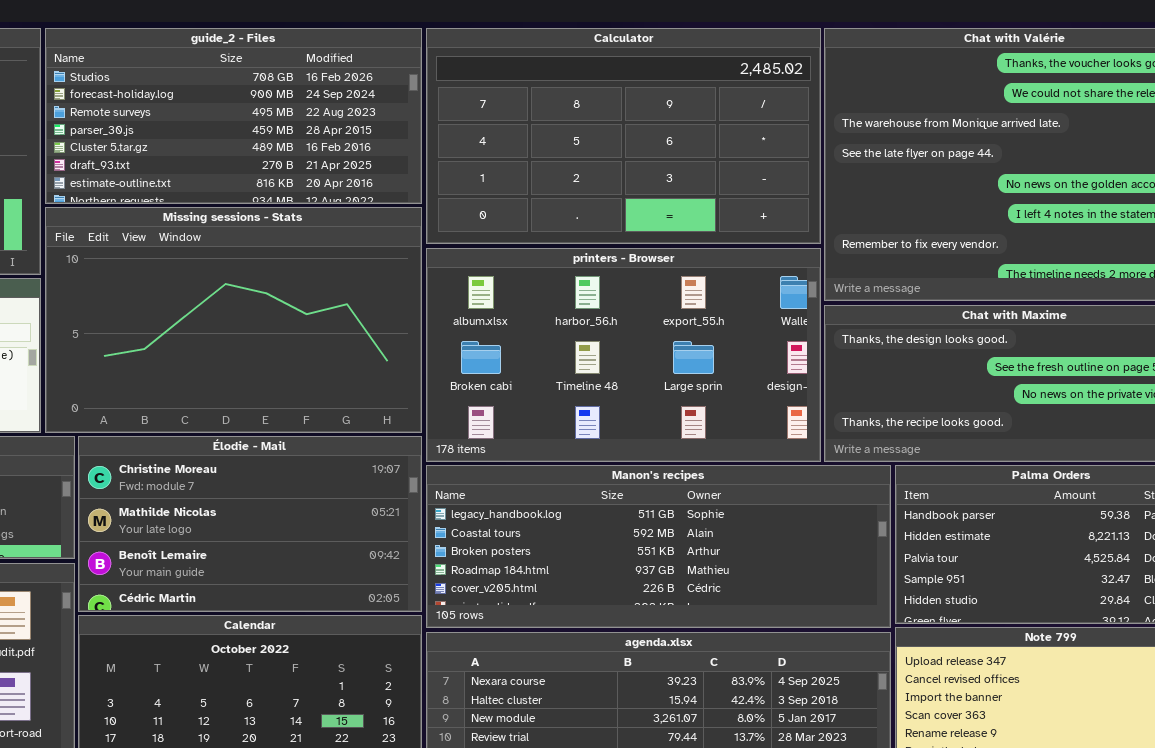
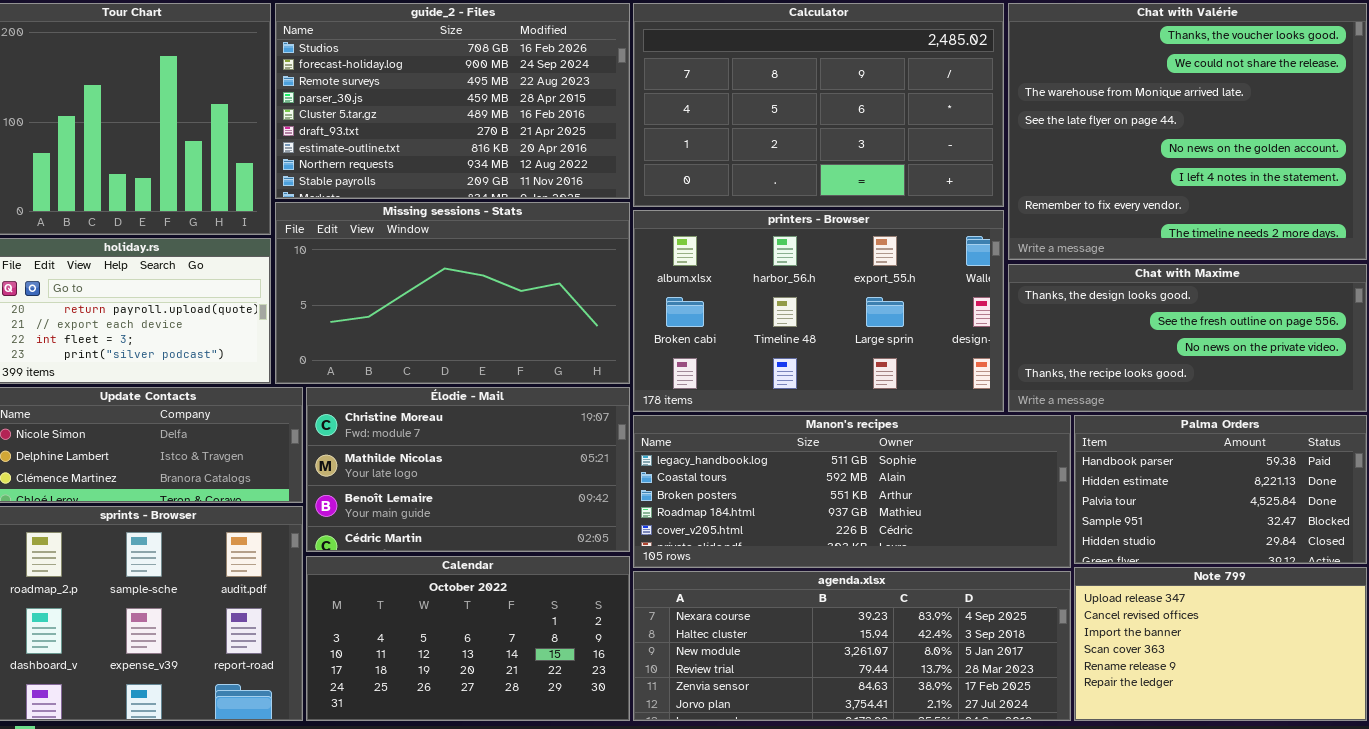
guide_2 - Files: [45,28,422,204] -> [275,3,630,199], resized
Missing sessions - Stats: [45,207,422,433] -> [275,202,630,384], resized

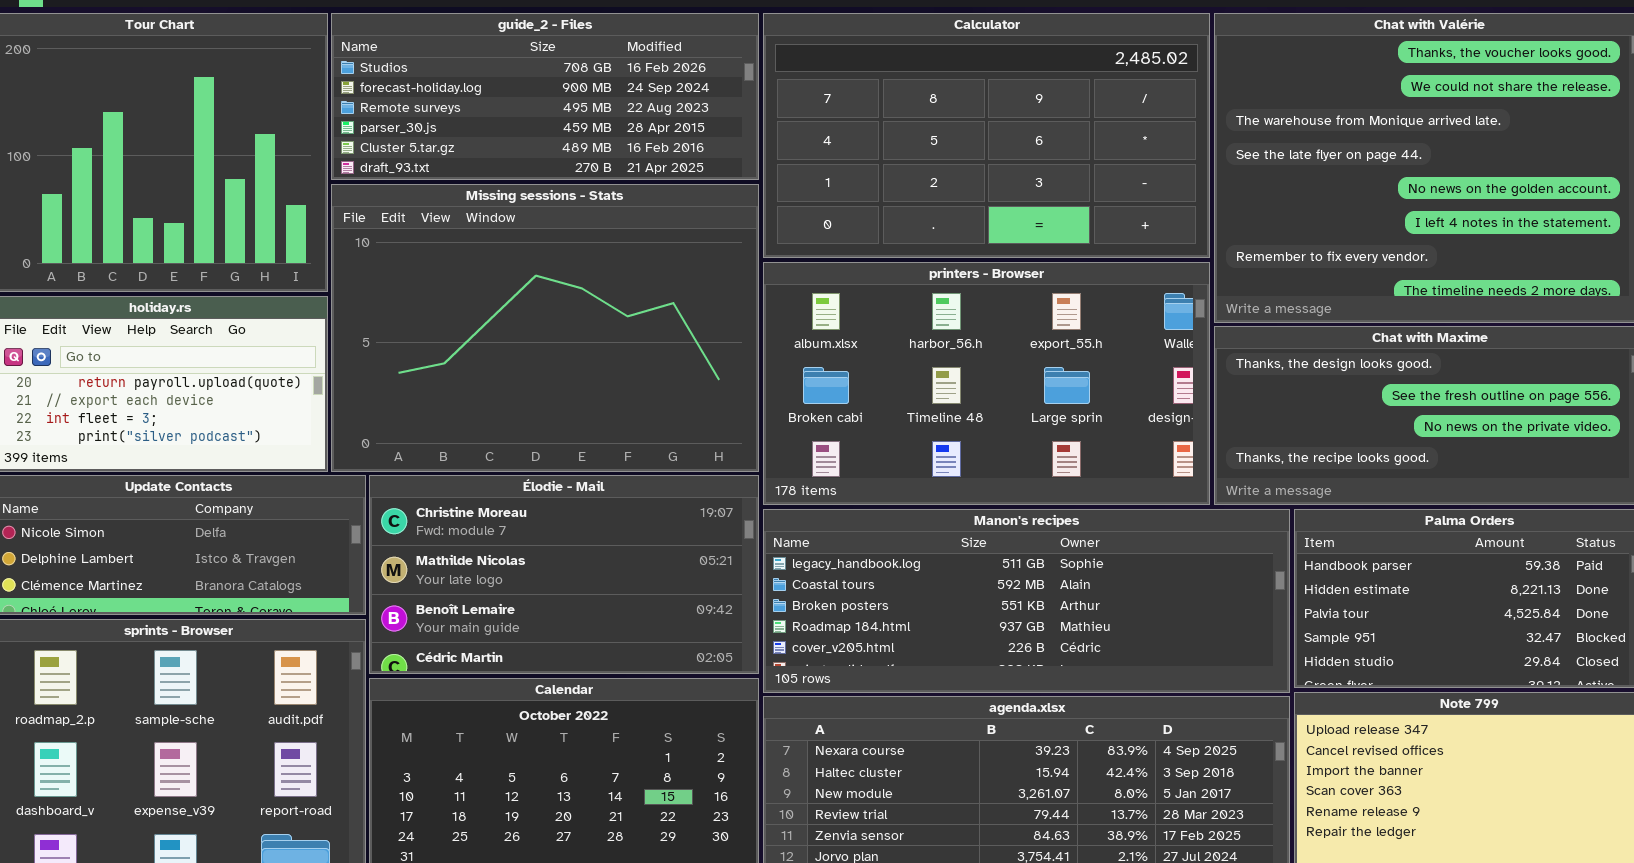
guide_2 - Files: [275,3,630,199] -> [331,13,759,180], resized
Missing sessions - Stats: [275,202,630,384] -> [331,184,759,472], resized

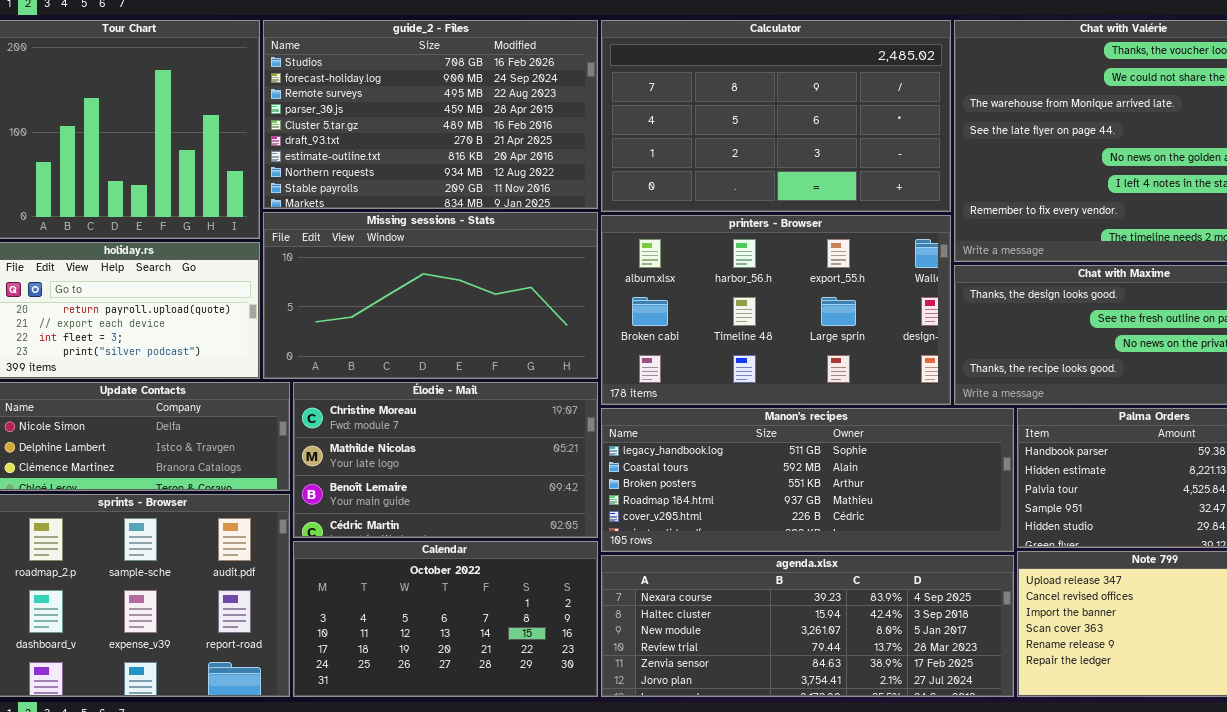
guide_2 - Files: [331,13,759,180] -> [263,20,598,209], resized
Missing sessions - Stats: [331,184,759,472] -> [263,212,598,379], resized

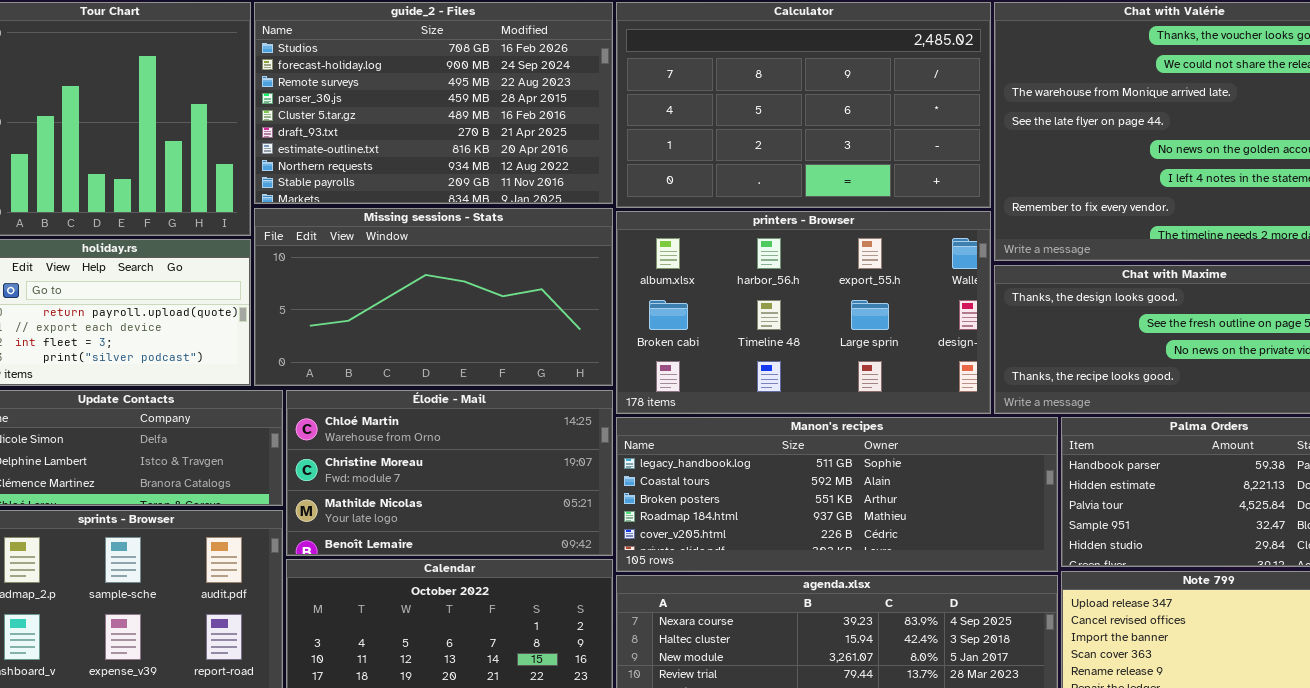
Élodie - Mail: [293,382,598,538] -> [286,390,613,556], scrolled up 1 row

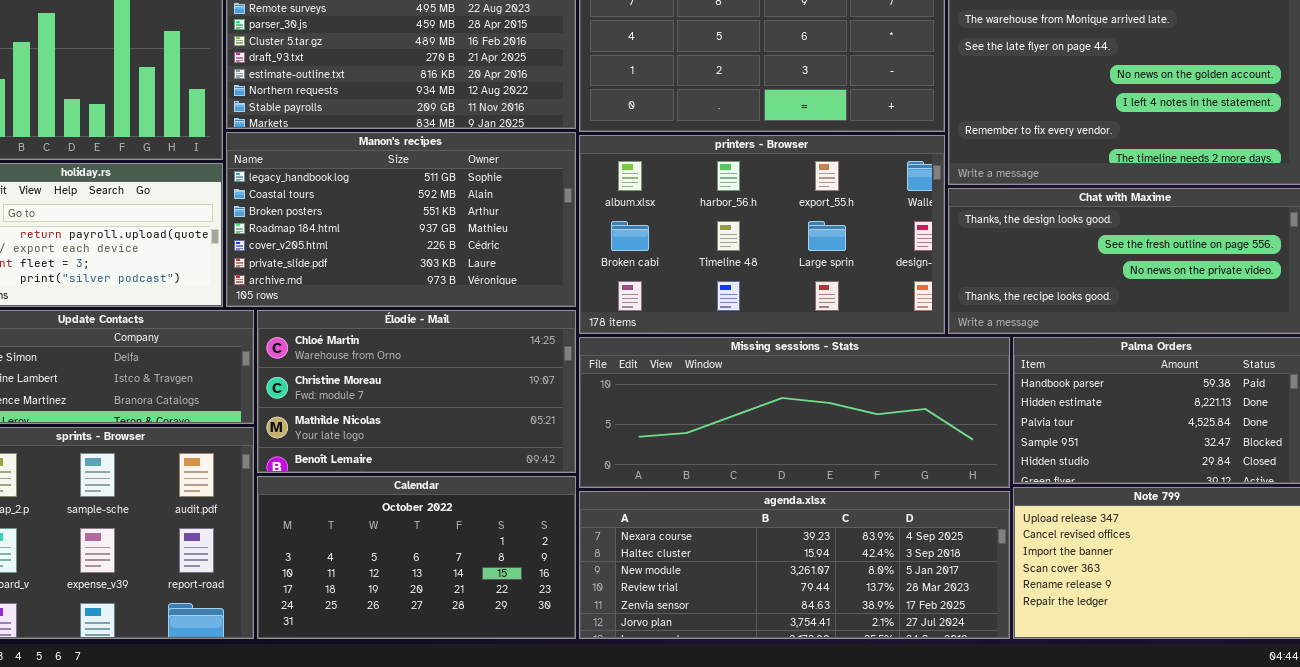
Missing sessions - Stats: [254,208,613,386] -> [579,337,1010,488], moved, resized
Manon's recipes: [616,417,1058,572] -> [226,132,576,307], moved, resized

